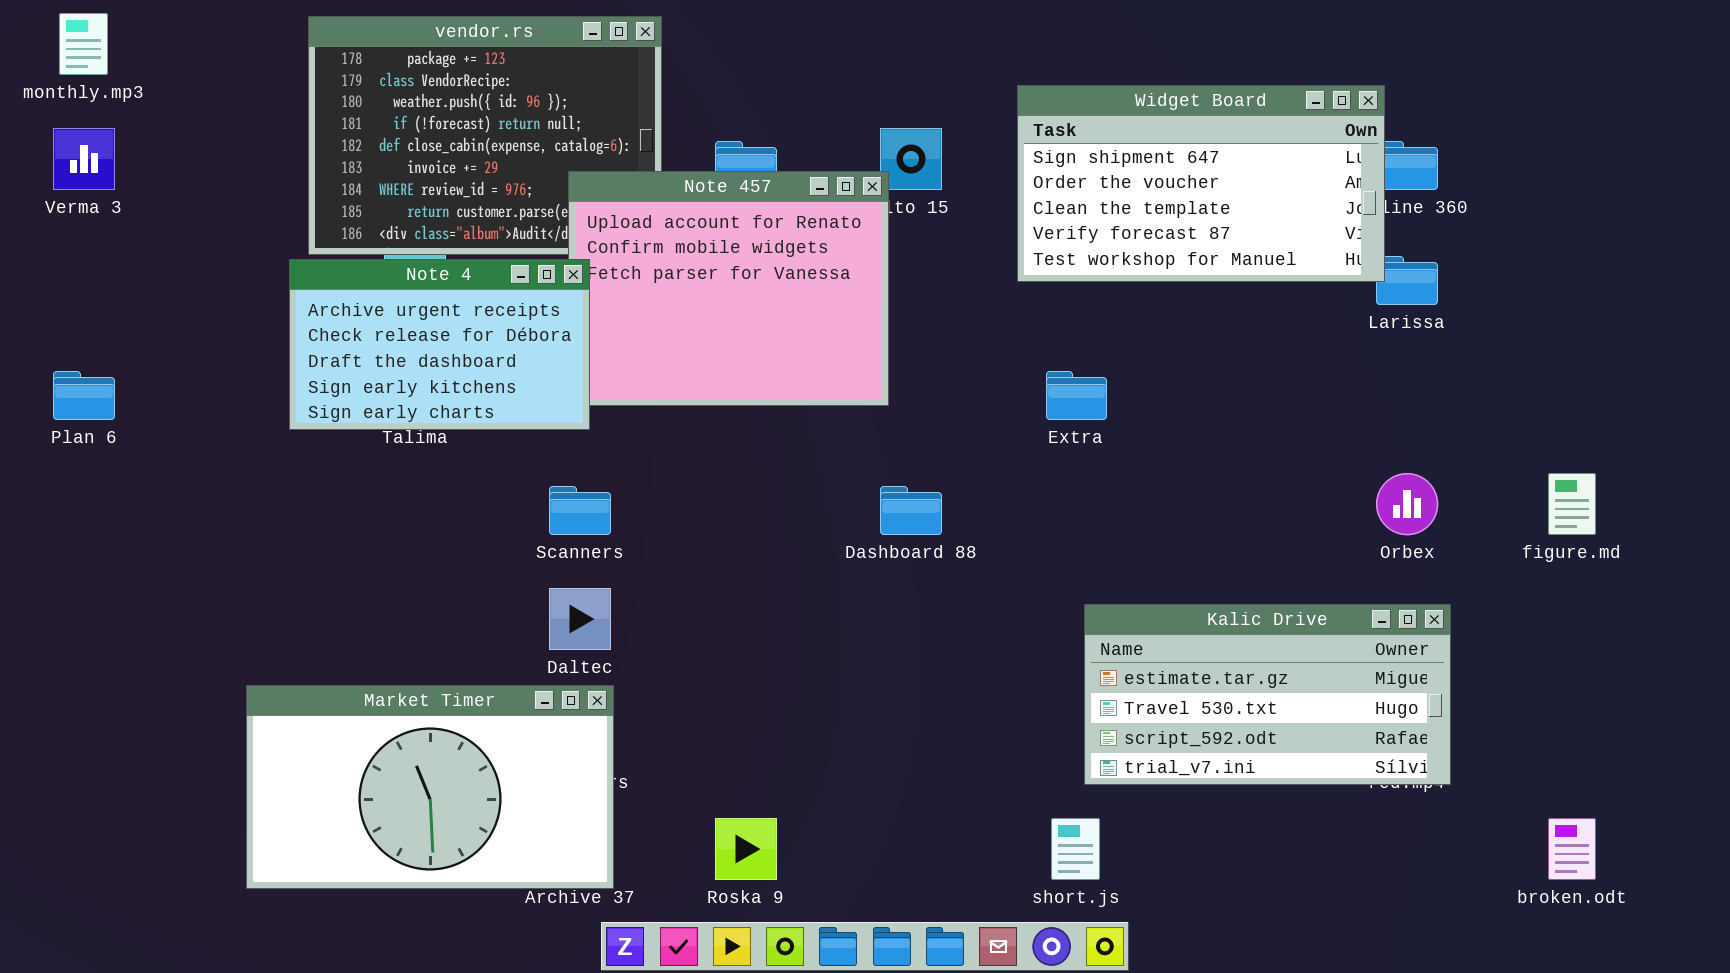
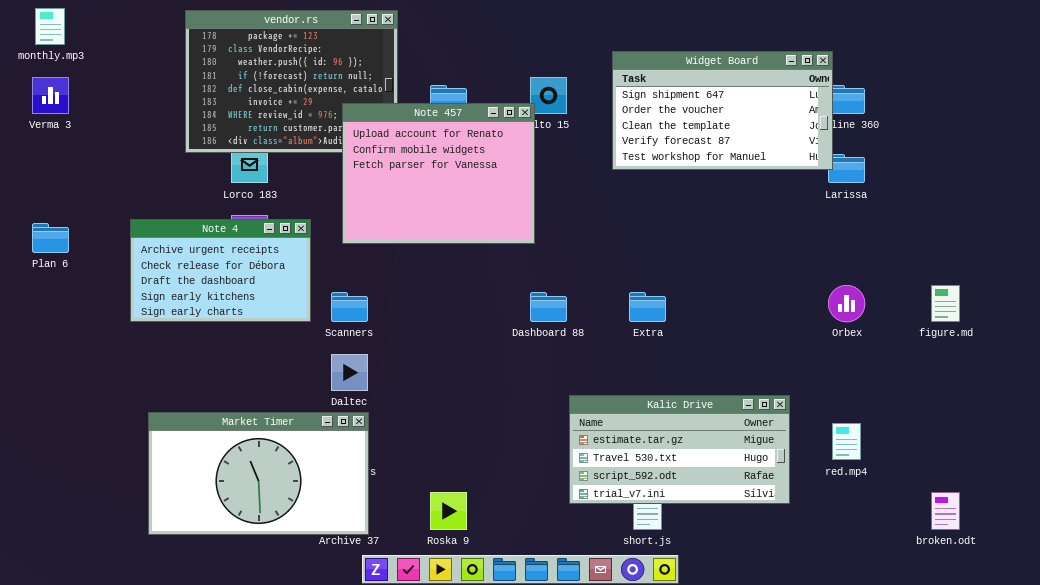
Note 4: [289,259,590,430] -> [130,219,311,322], moved
Extra: [1046,371,1107,420] -> [629,292,666,322], moved
Kalic Drive: [1084,604,1451,785] -> [569,395,790,504], moved

